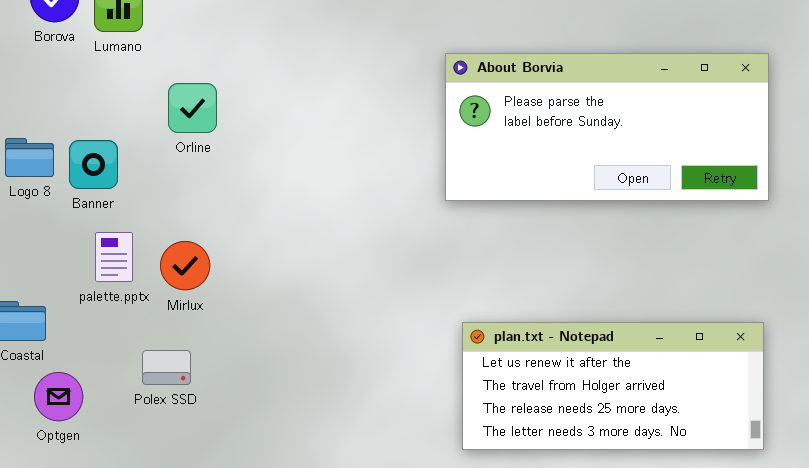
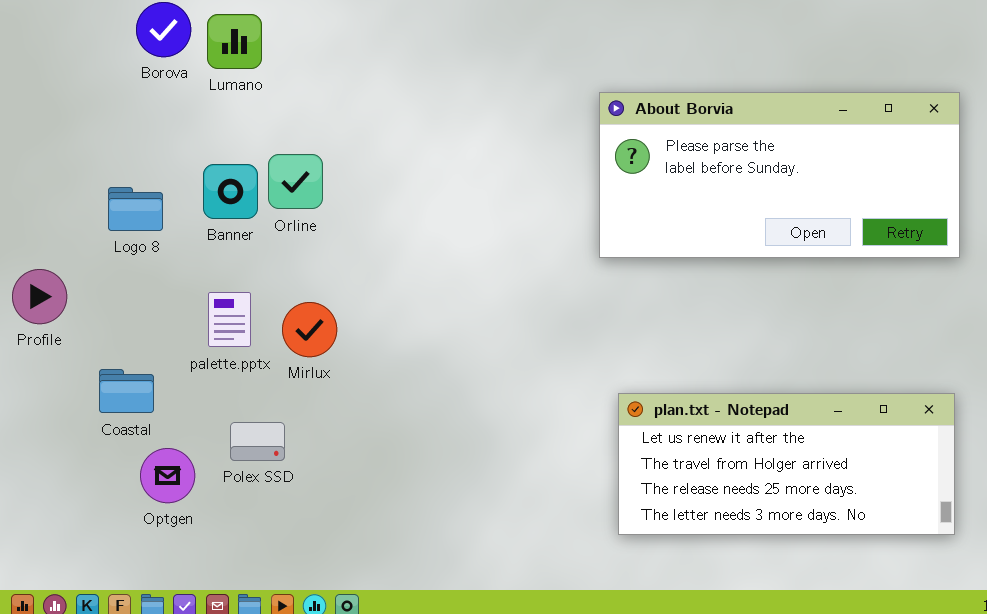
Orline: [168,83,217,133] -> [268,154,323,209], moved
Banner: [69,140,118,189] -> [203,164,258,219], moved
Polex SSD: [142,350,191,385] -> [230,422,285,461], moved

